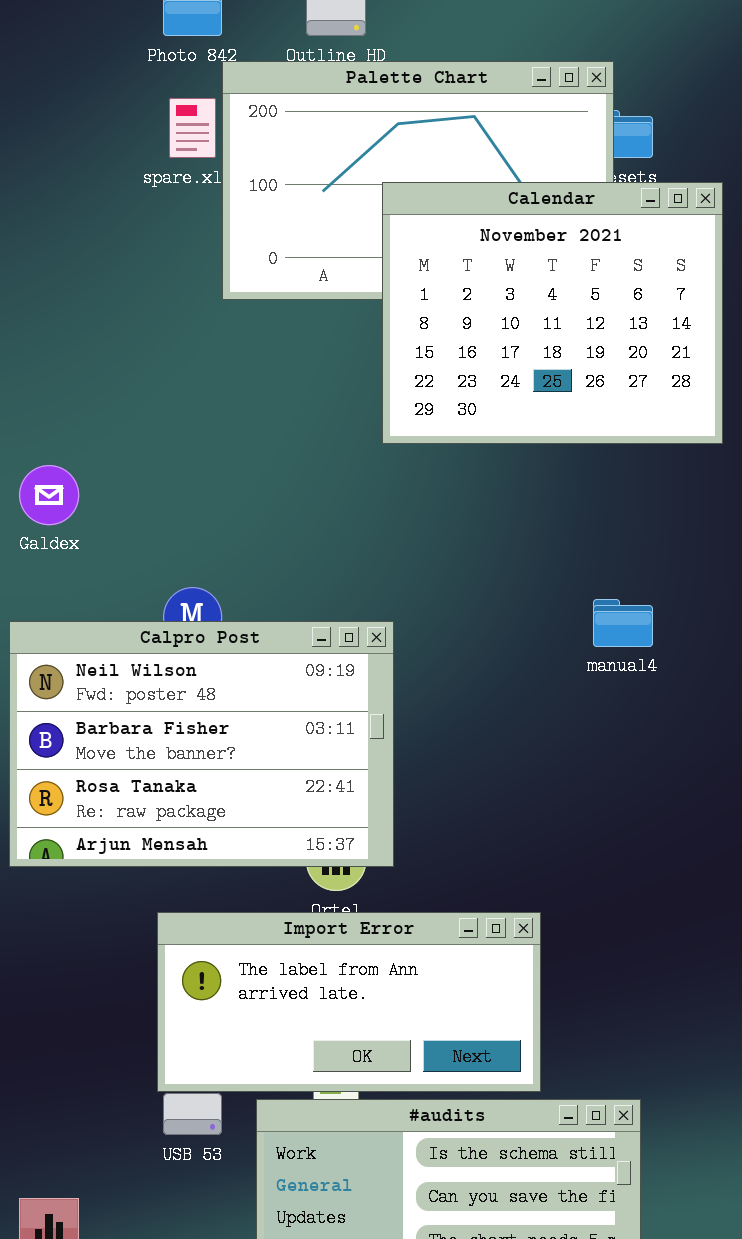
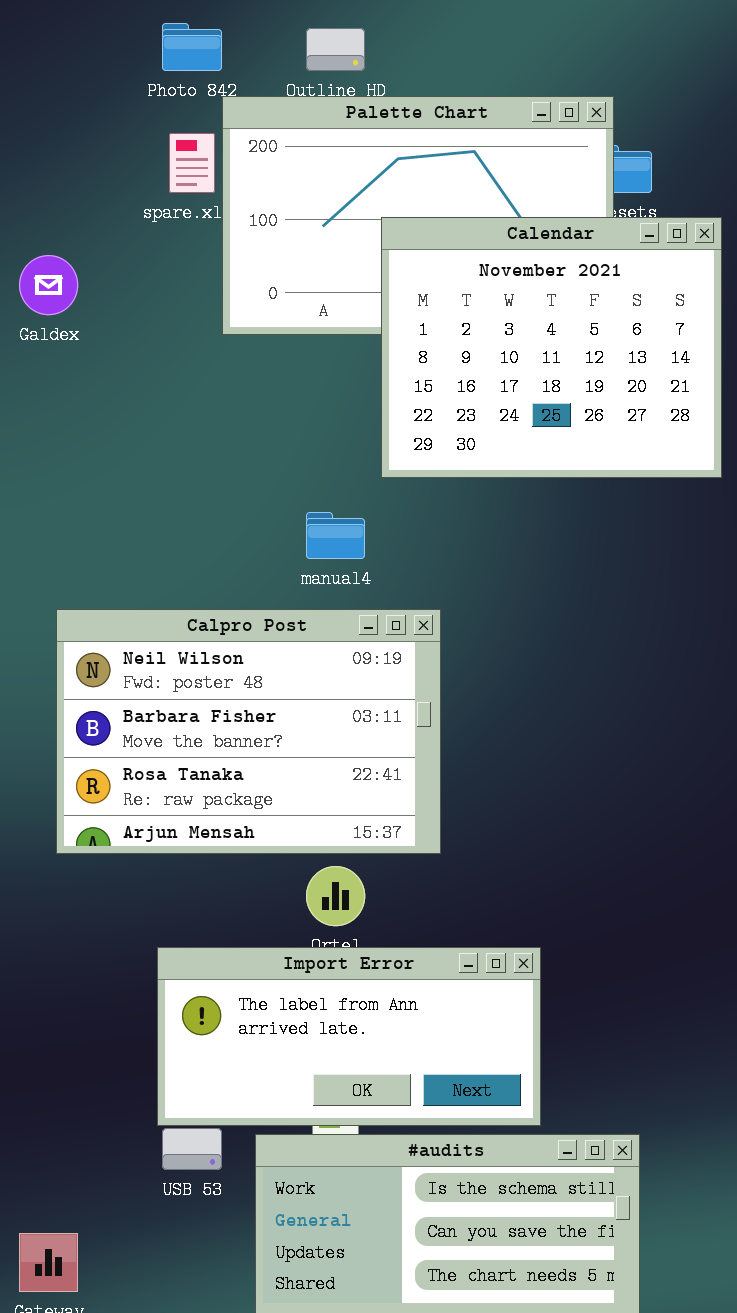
Galdex: [19,465,79,525] -> [19,255,78,315], moved
manual4: [593,599,653,647] -> [306,512,365,559], moved
Calpro Post: [9,621,394,867] -> [56,609,441,854], moved

